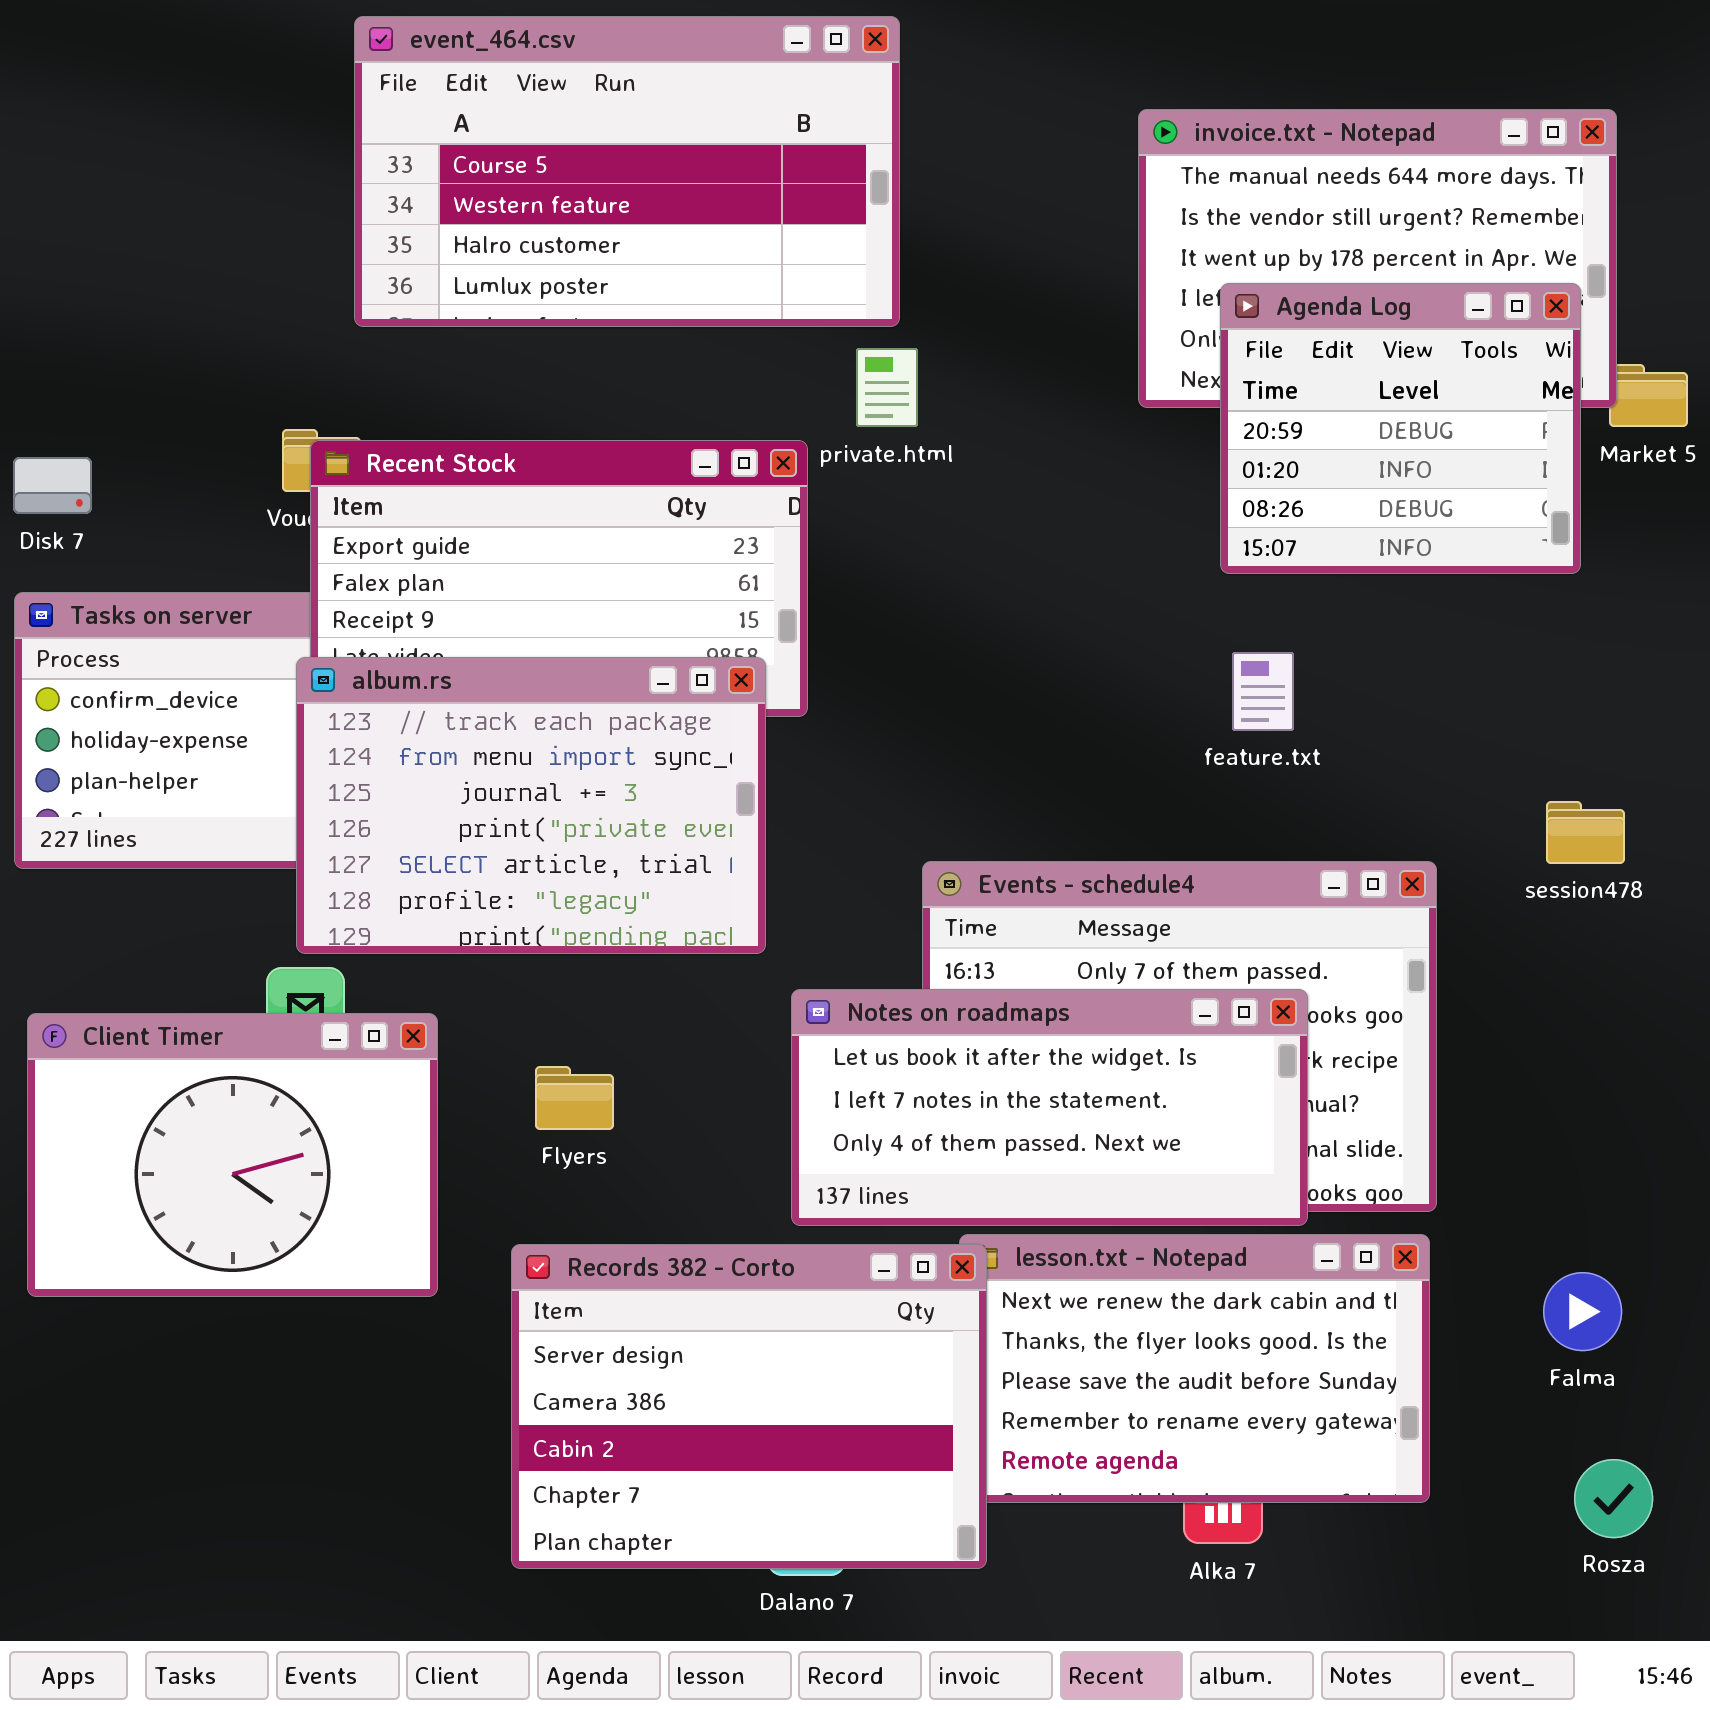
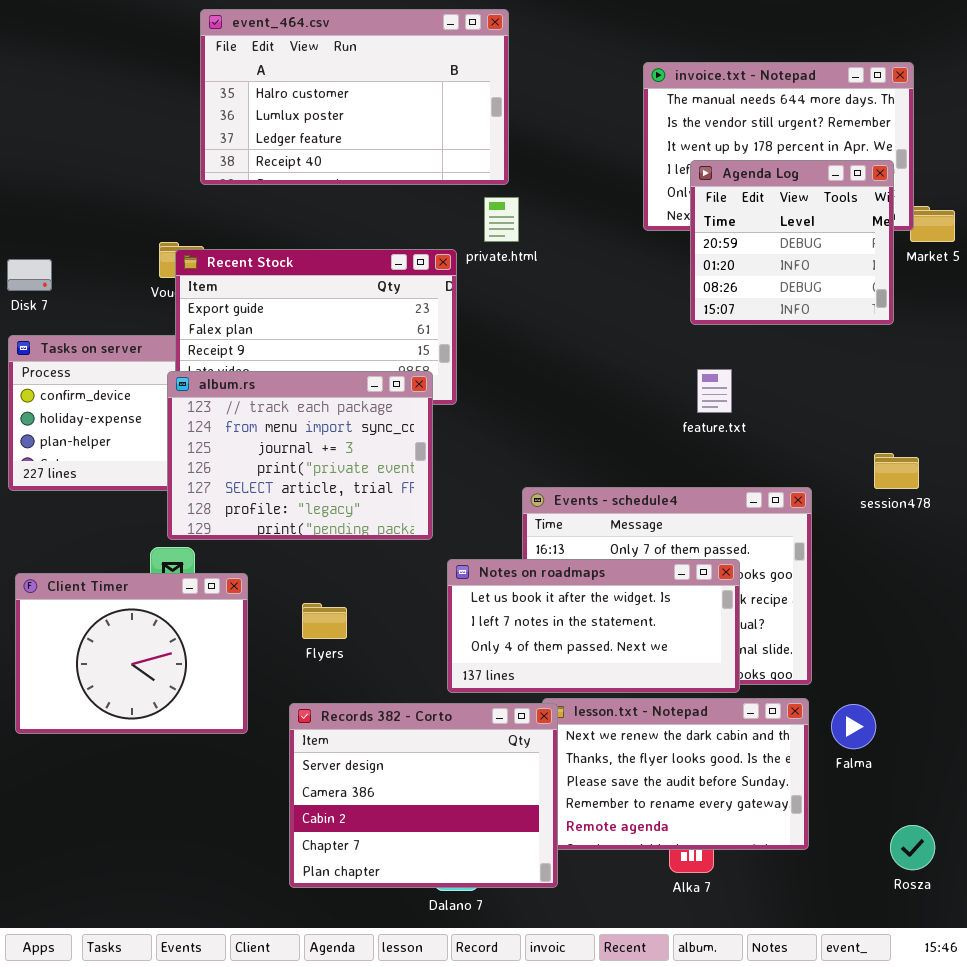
event_464.csv: [354,16,900,327] -> [200,9,509,185], scrolled down 2 rows
Falma: [1543,1272,1622,1351] -> [831,704,876,749], moved

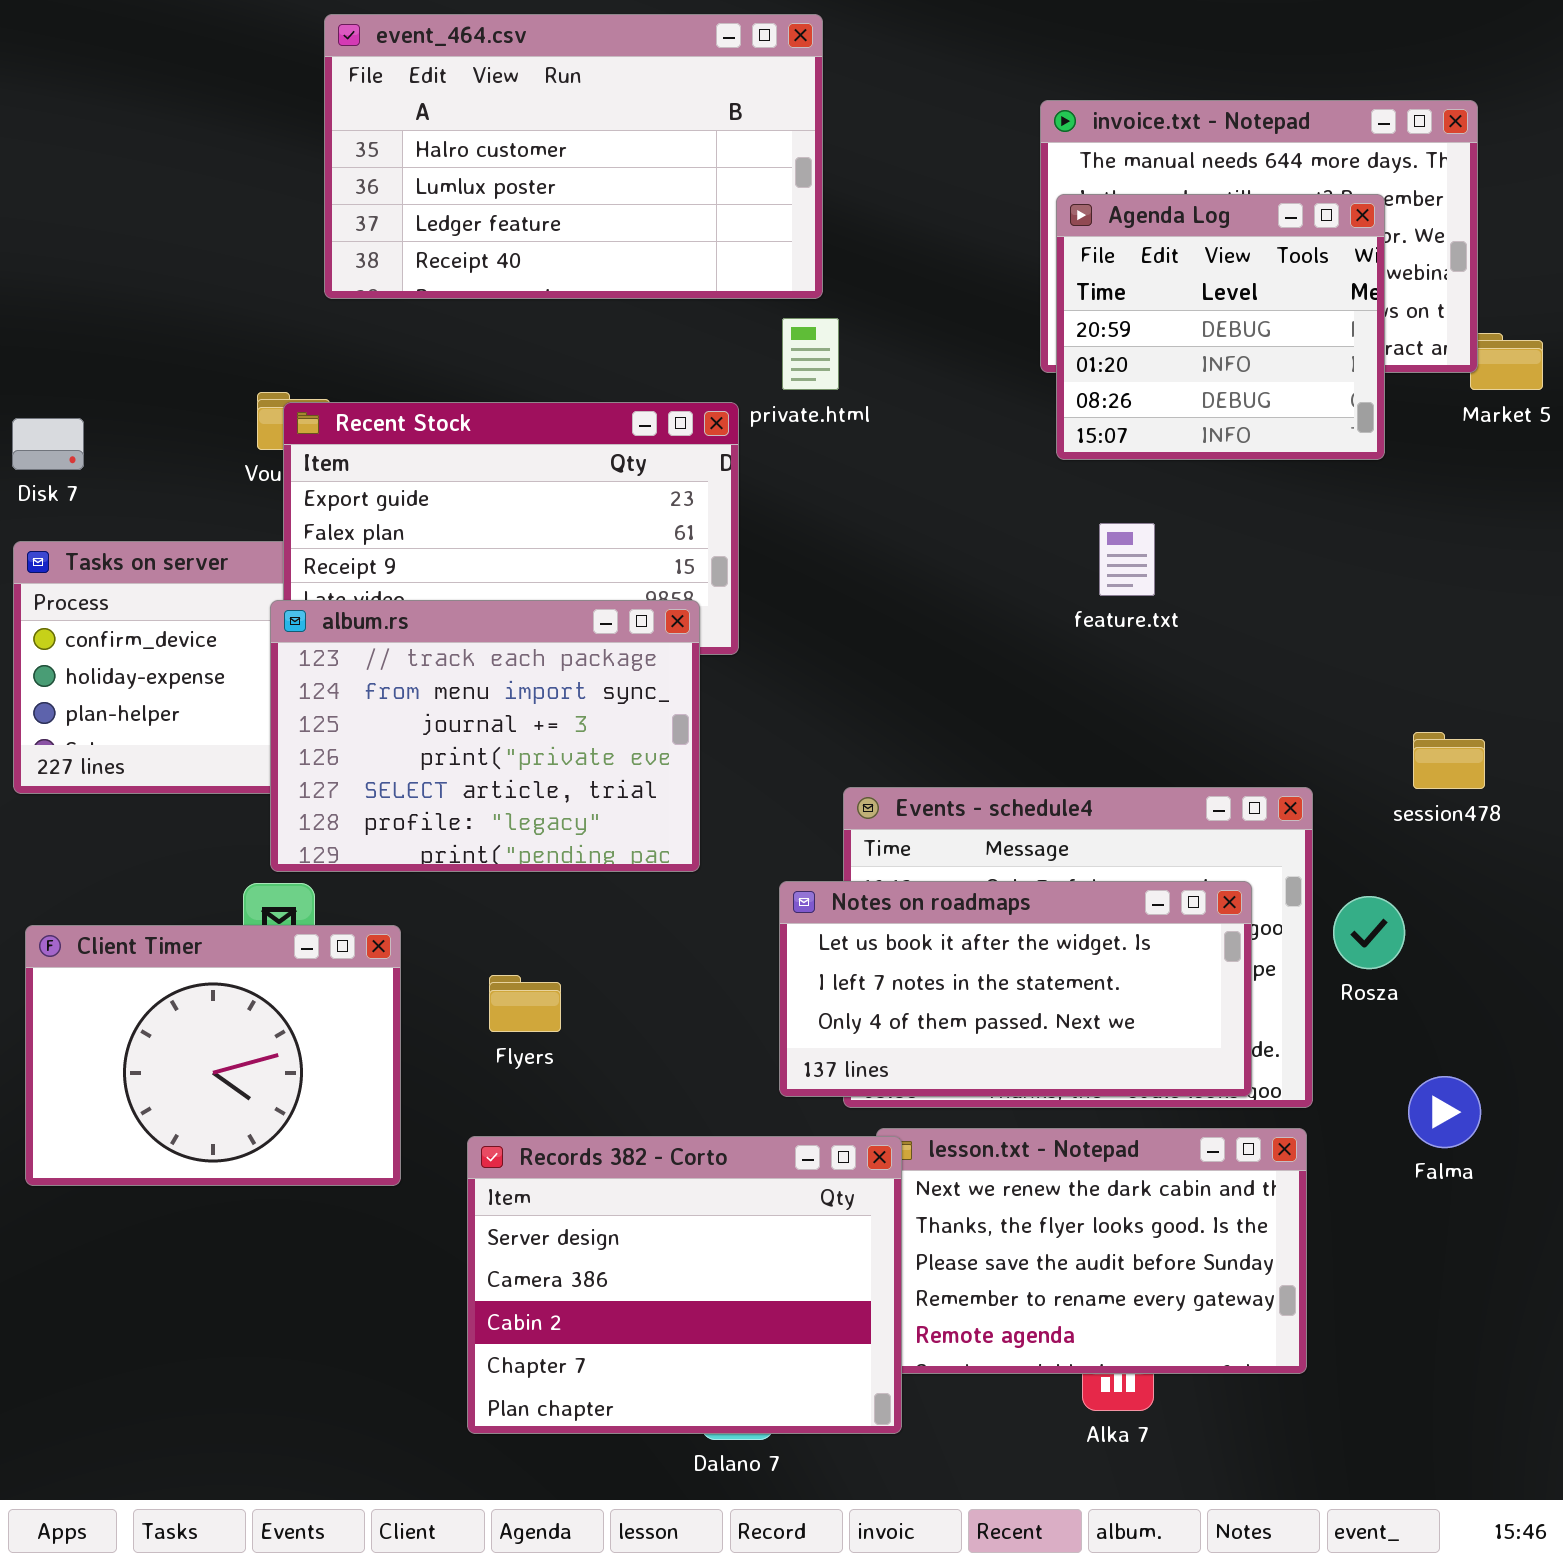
Agenda Log: [690,160,894,325] -> [1056,194,1385,460], moved
feature.txt: [697,369,732,413] -> [1099,523,1155,596], moved
Notes on roadmaps: [447,559,740,693] -> [779,881,1252,1097], moved
Falma: [831,704,876,749] -> [1408,1076,1481,1148], moved
Rosza: [890,825,935,870] -> [1333,896,1405,969], moved

